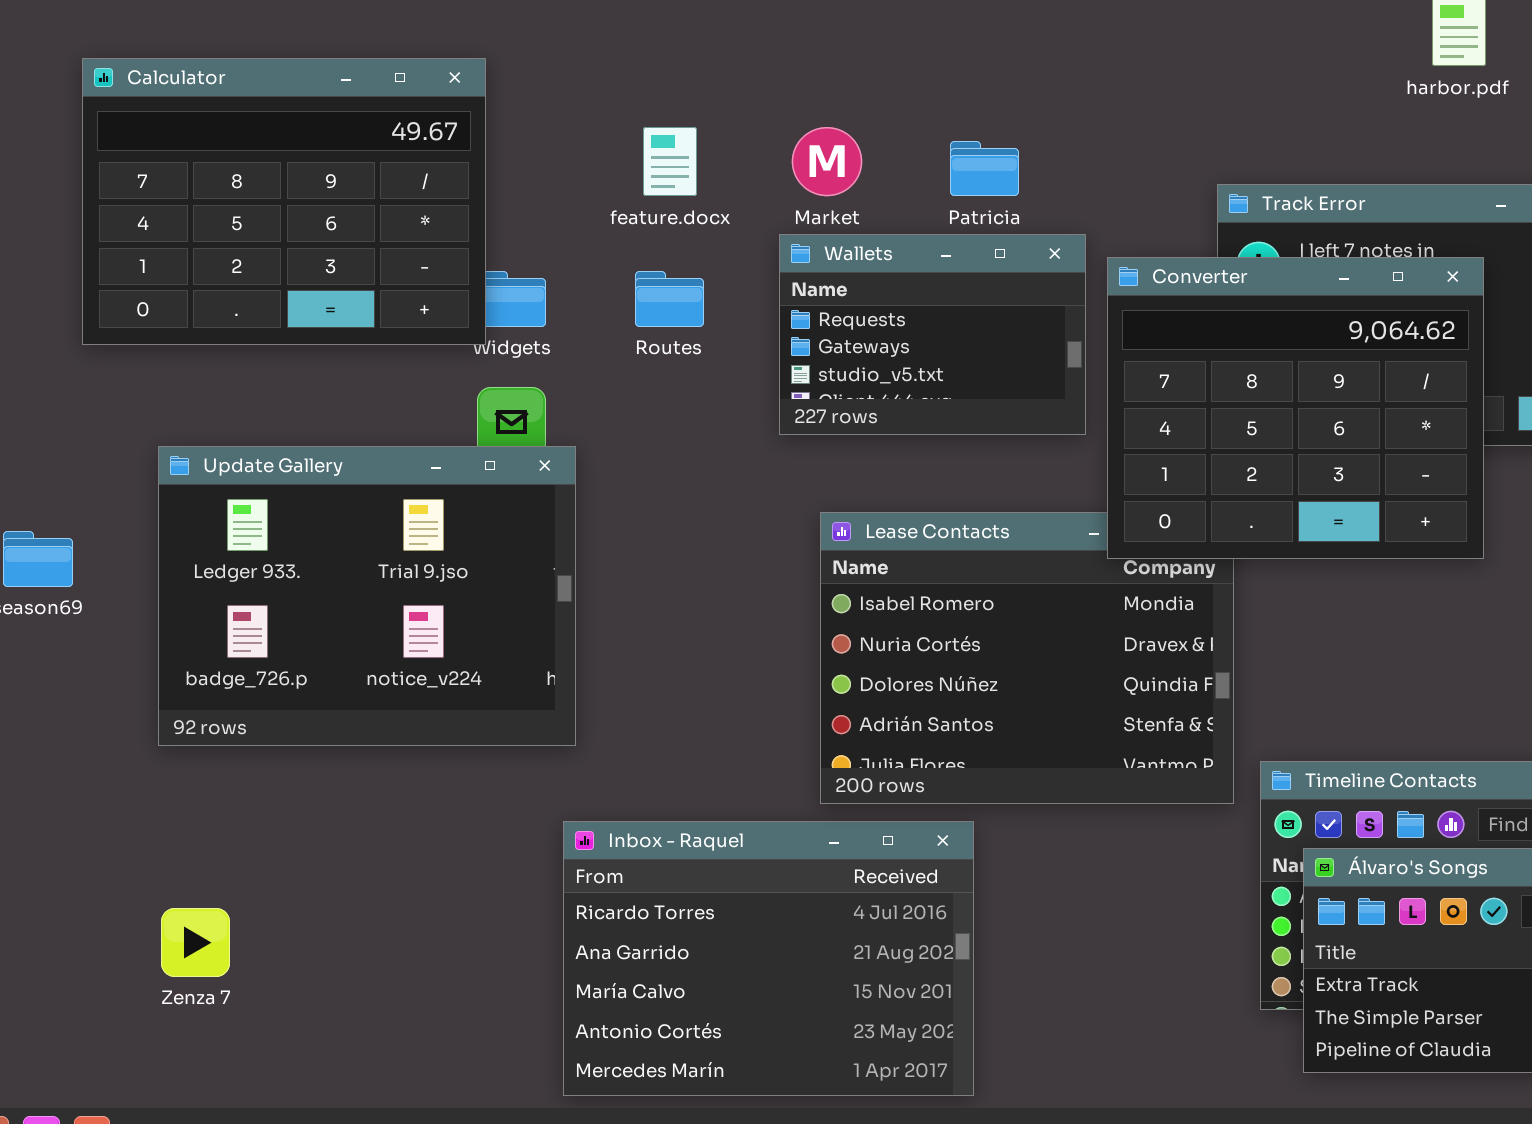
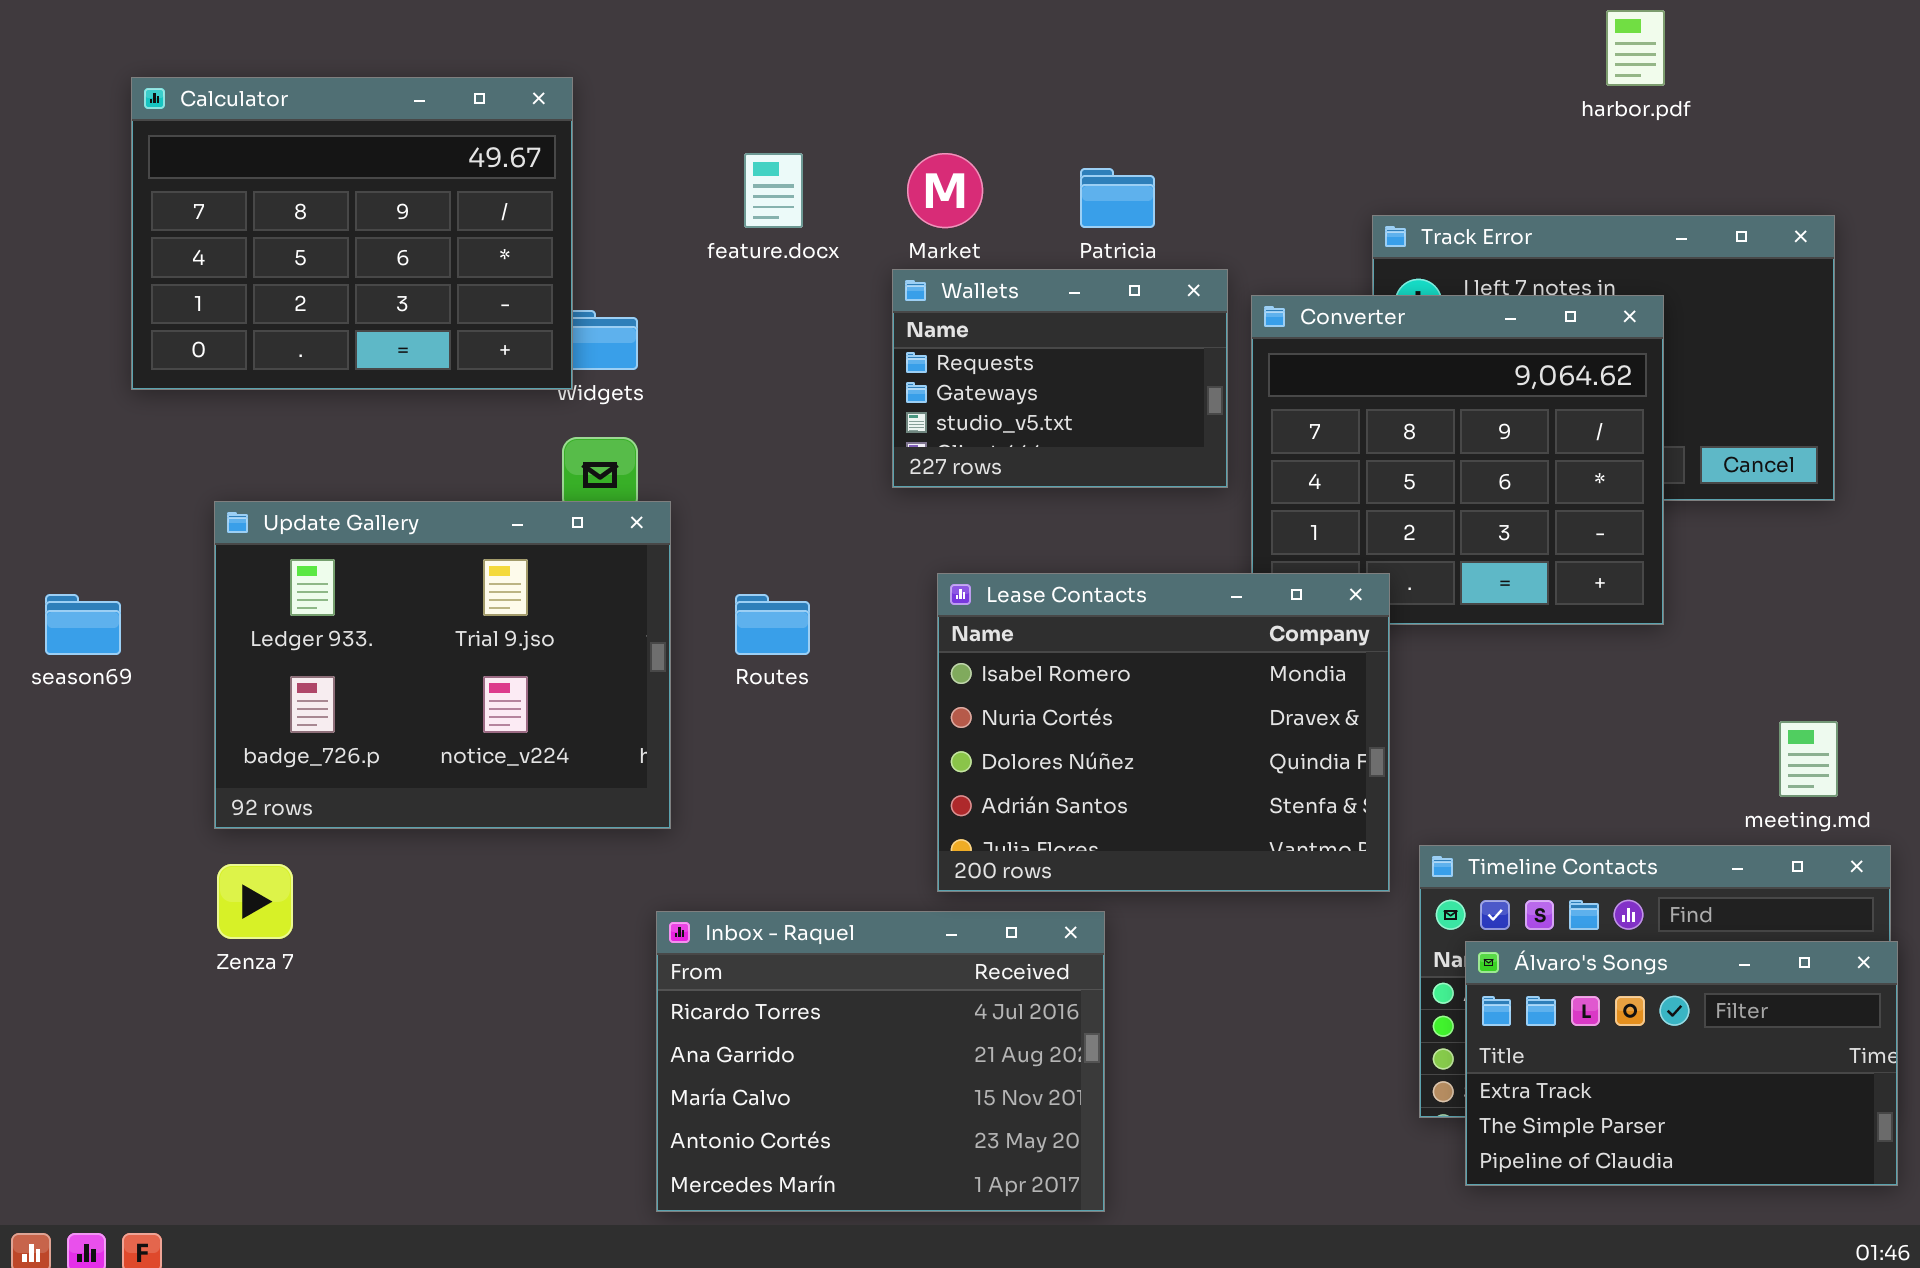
Routes: [635,271,704,327] -> [735,594,810,655], moved
Lease Contacts: [820,512,1234,804] -> [937,573,1390,892], raised
Zenza 7: [161,908,230,977] -> [217,864,293,939], moved

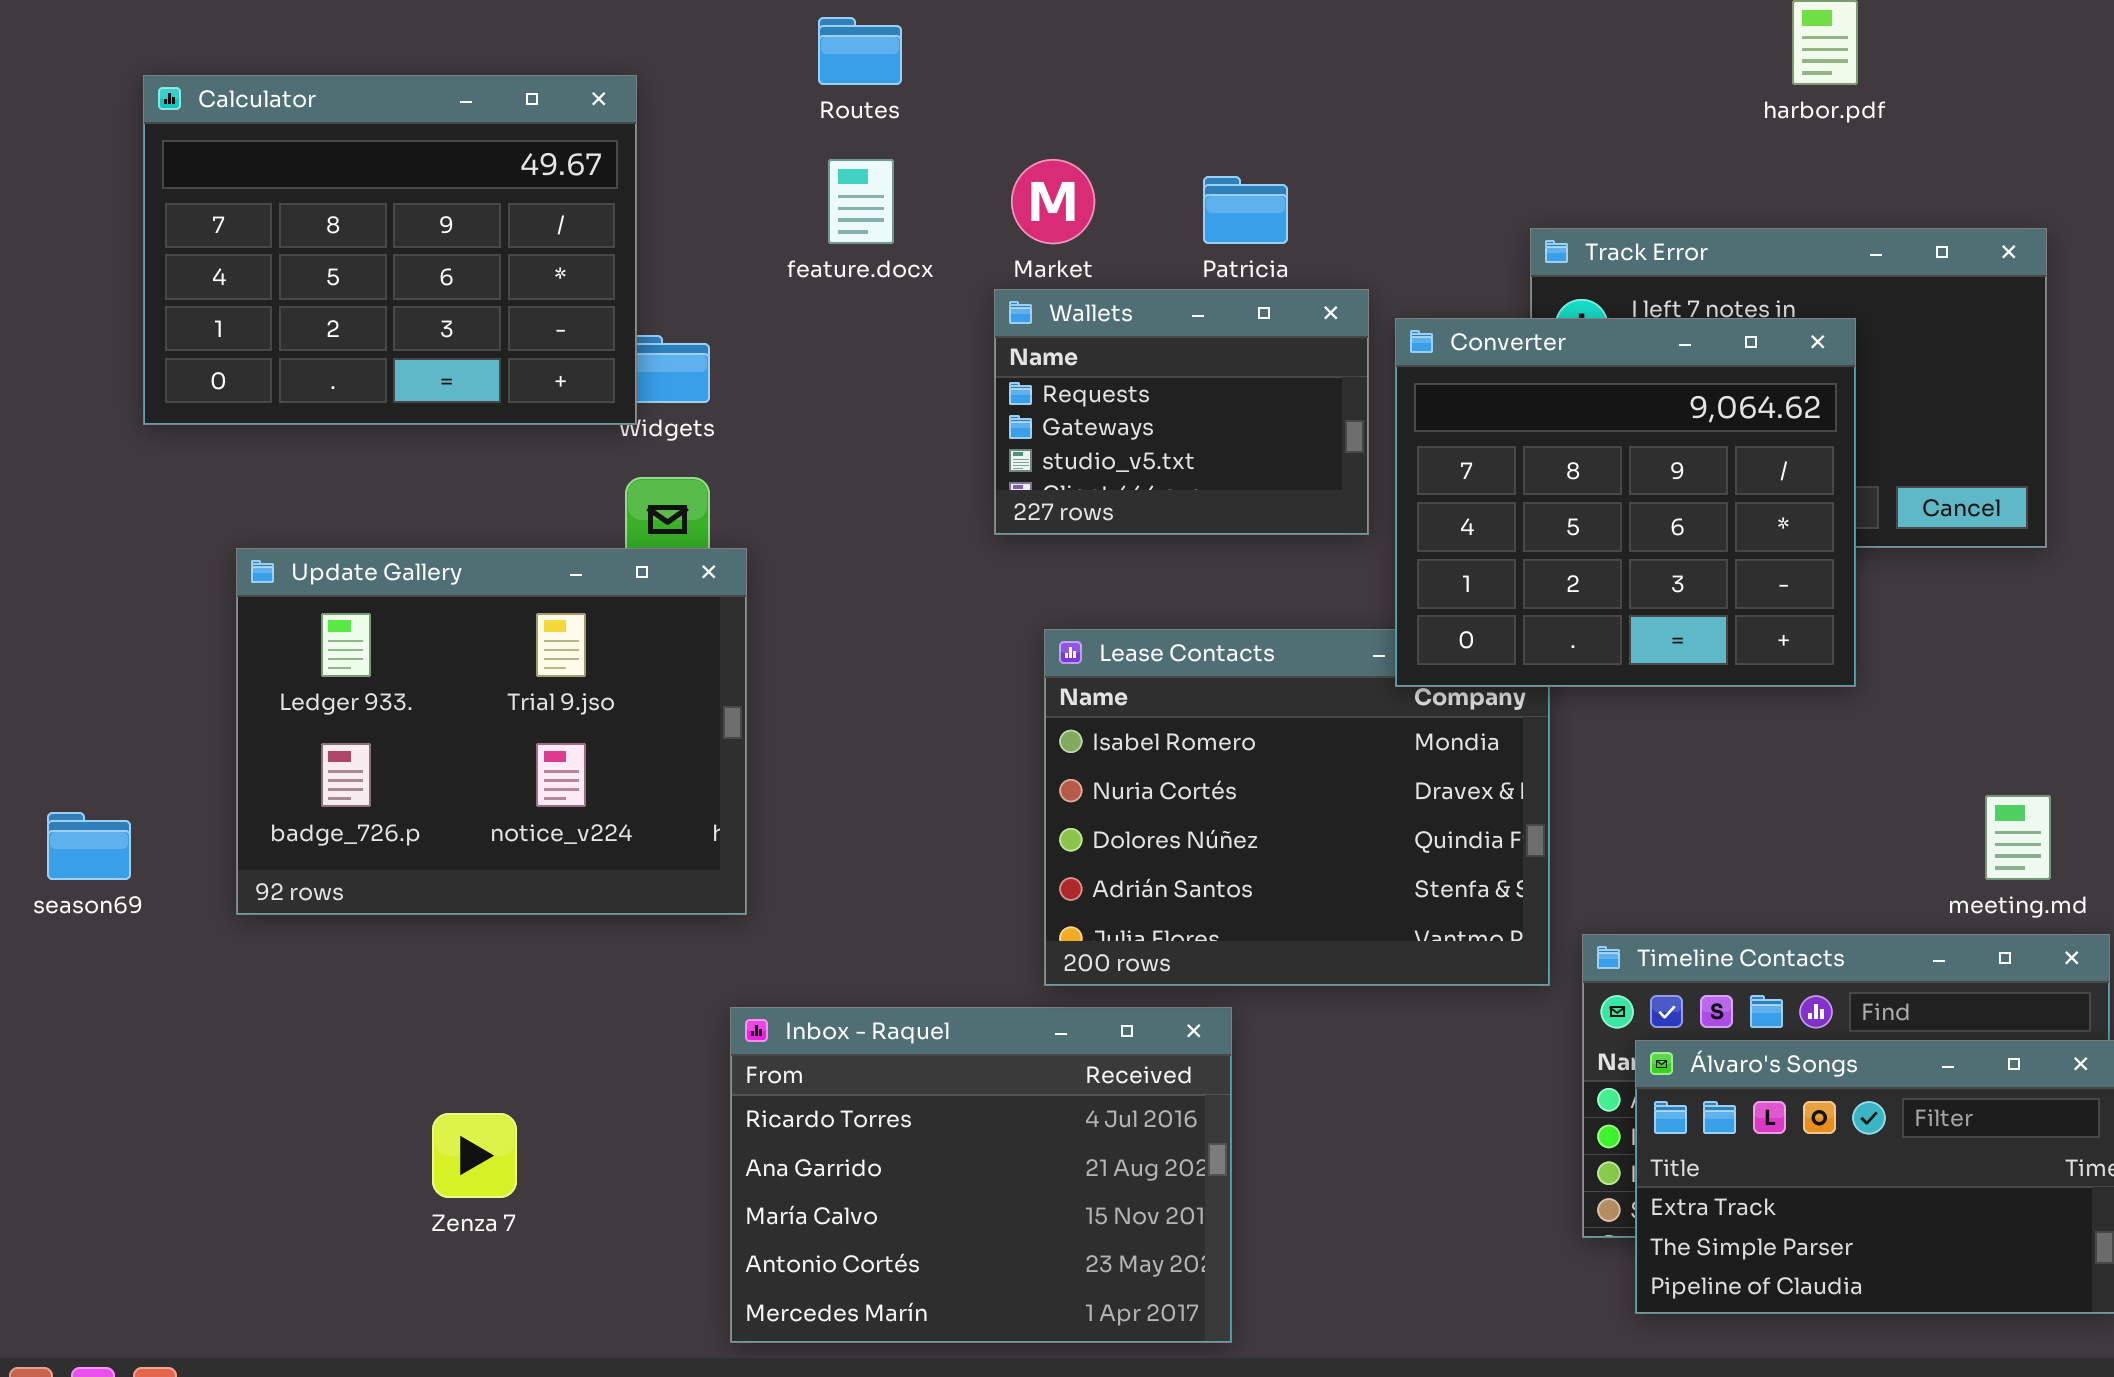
Converter: [1251,295,1664,625] -> [1395,318,1856,687], raised
season69: [45,594,121,655] -> [47,812,131,880], moved
Routes: [735,594,810,655] -> [818,17,902,85], moved
Zenza 7: [217,864,293,939] -> [432,1113,517,1198], moved

